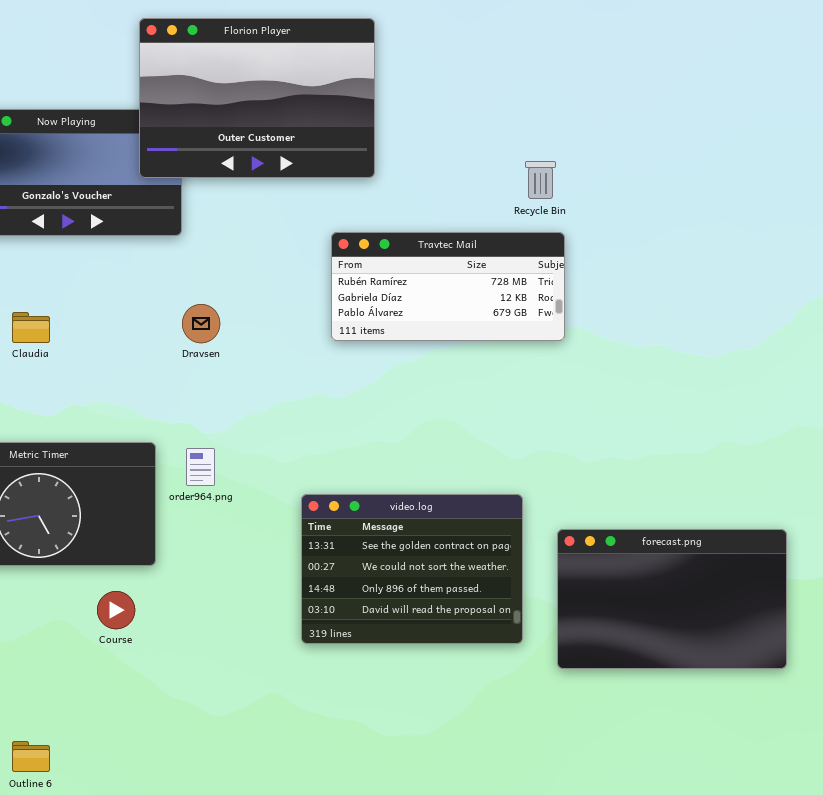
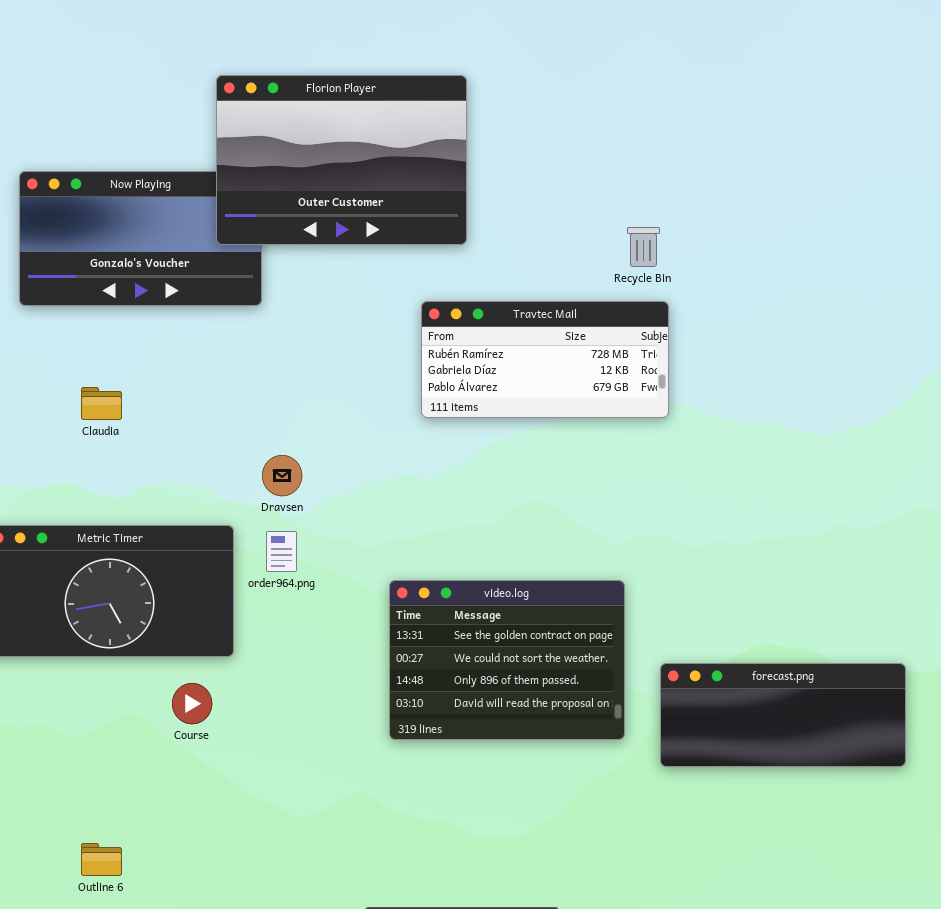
Dravsen: [182,304,220,343] -> [262,455,302,496], moved
forecast.png: [557,529,787,669] -> [660,663,906,767], resized

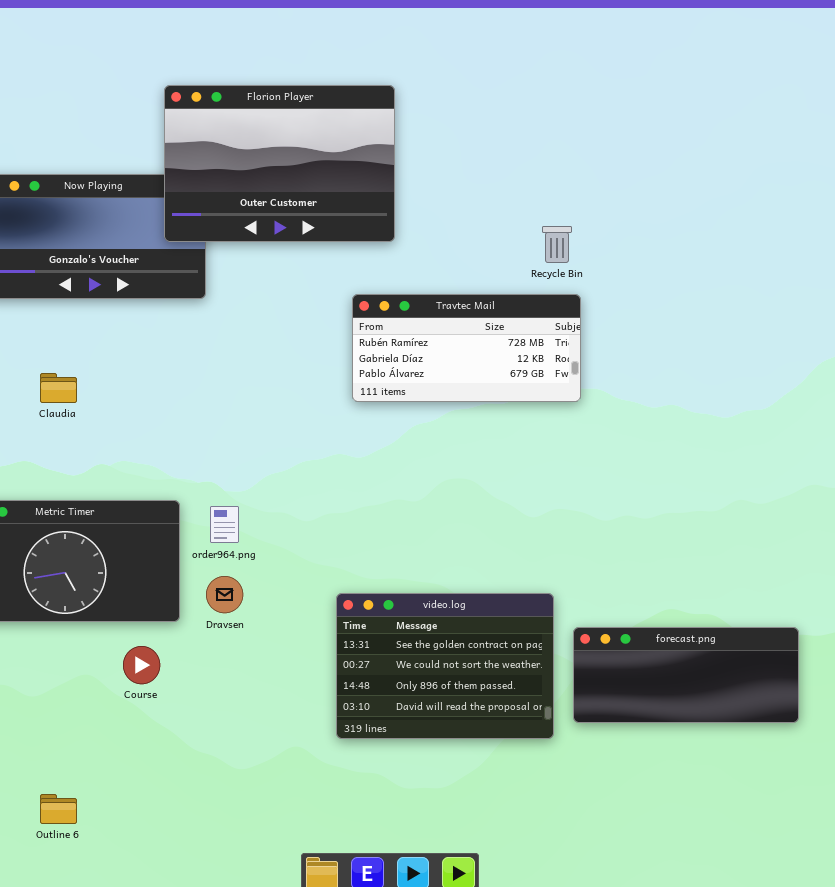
Dravsen: [262,455,302,496] -> [206,576,243,613], moved
video.log: [389,580,625,740] -> [336,593,554,739], moved

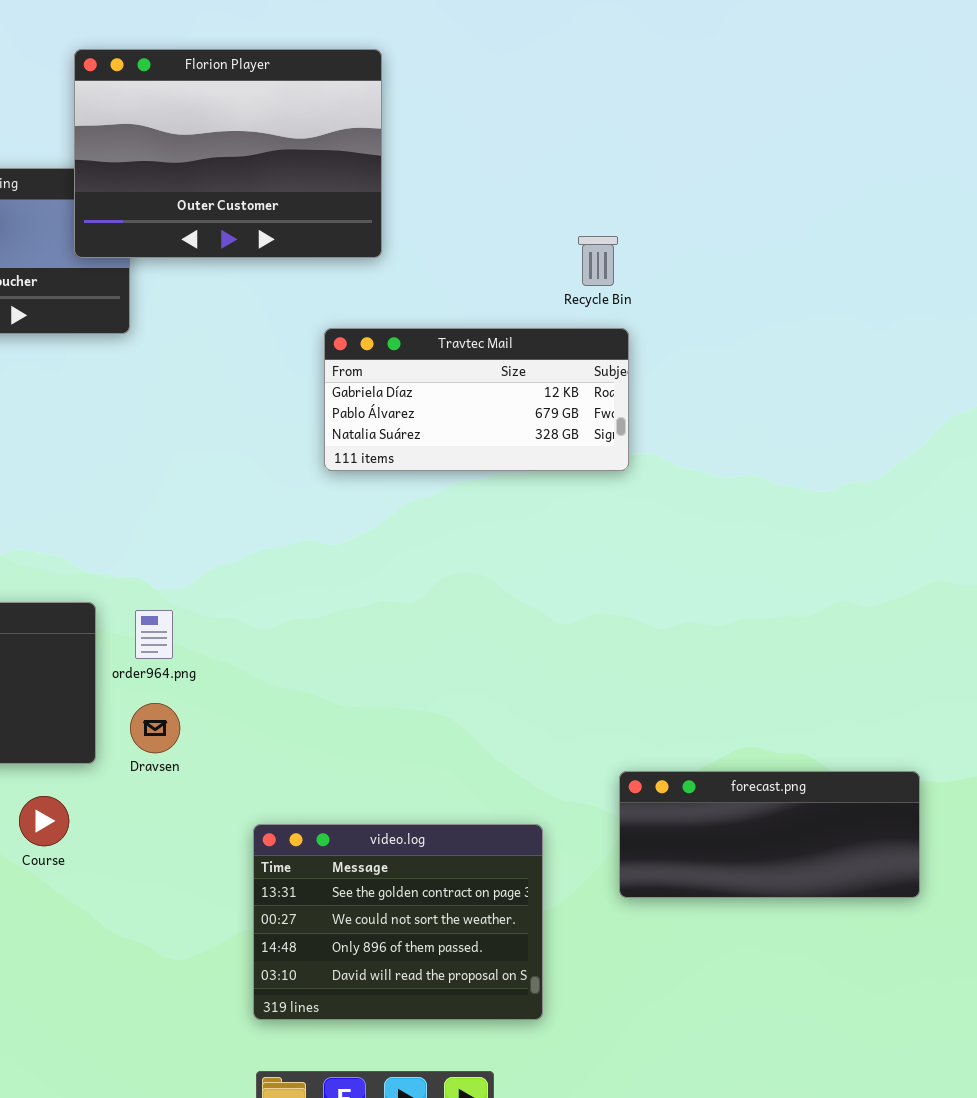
Travtec Mail: [352,294,581,402] -> [324,328,629,471], scrolled down 1 row
video.log: [336,593,554,739] -> [253,824,543,1020], moved

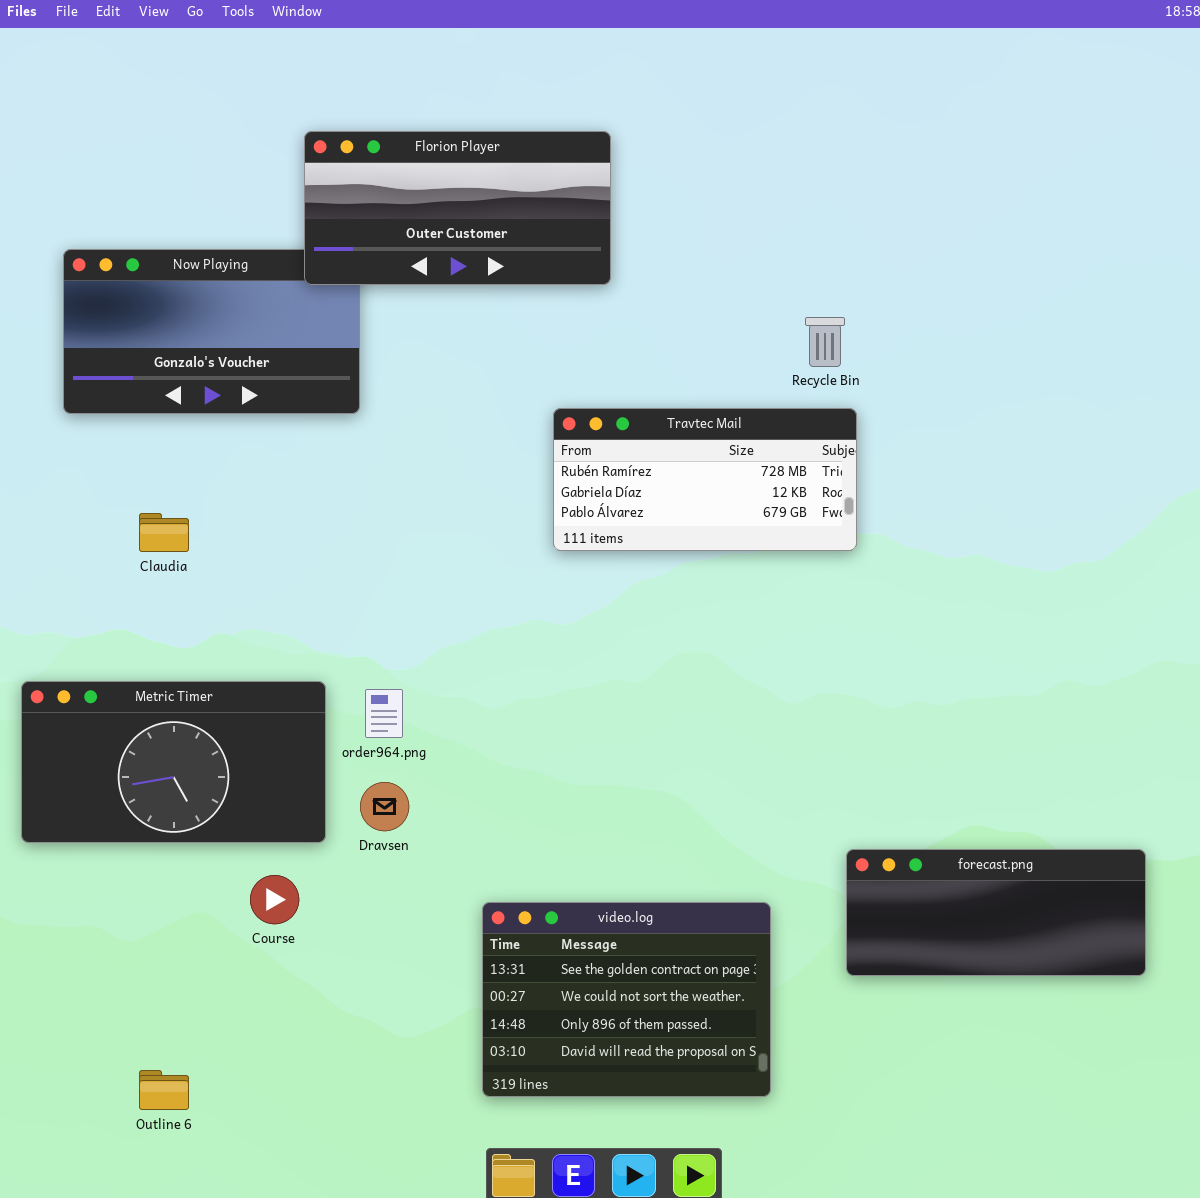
Florion Player: [74,49,382,258] -> [304,131,611,285], resized
Travtec Mail: [324,328,629,471] -> [553,408,857,551], scrolled up 1 row

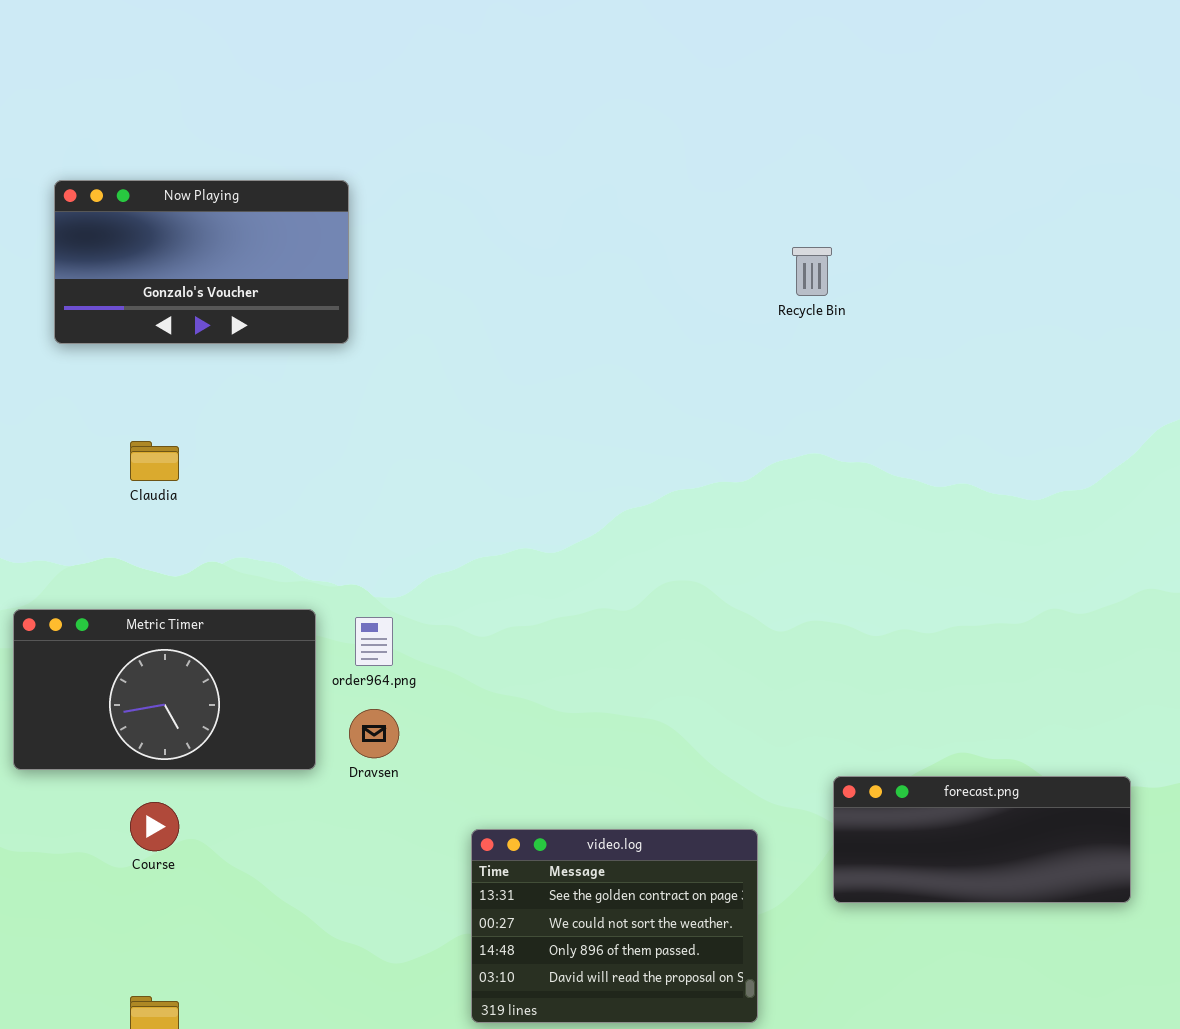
Florion Player: [304,131,611,285] -> none, closed
Travtec Mail: [553,408,857,551] -> none, closed
Course: [250,875,299,924] -> [130,802,179,851], moved

